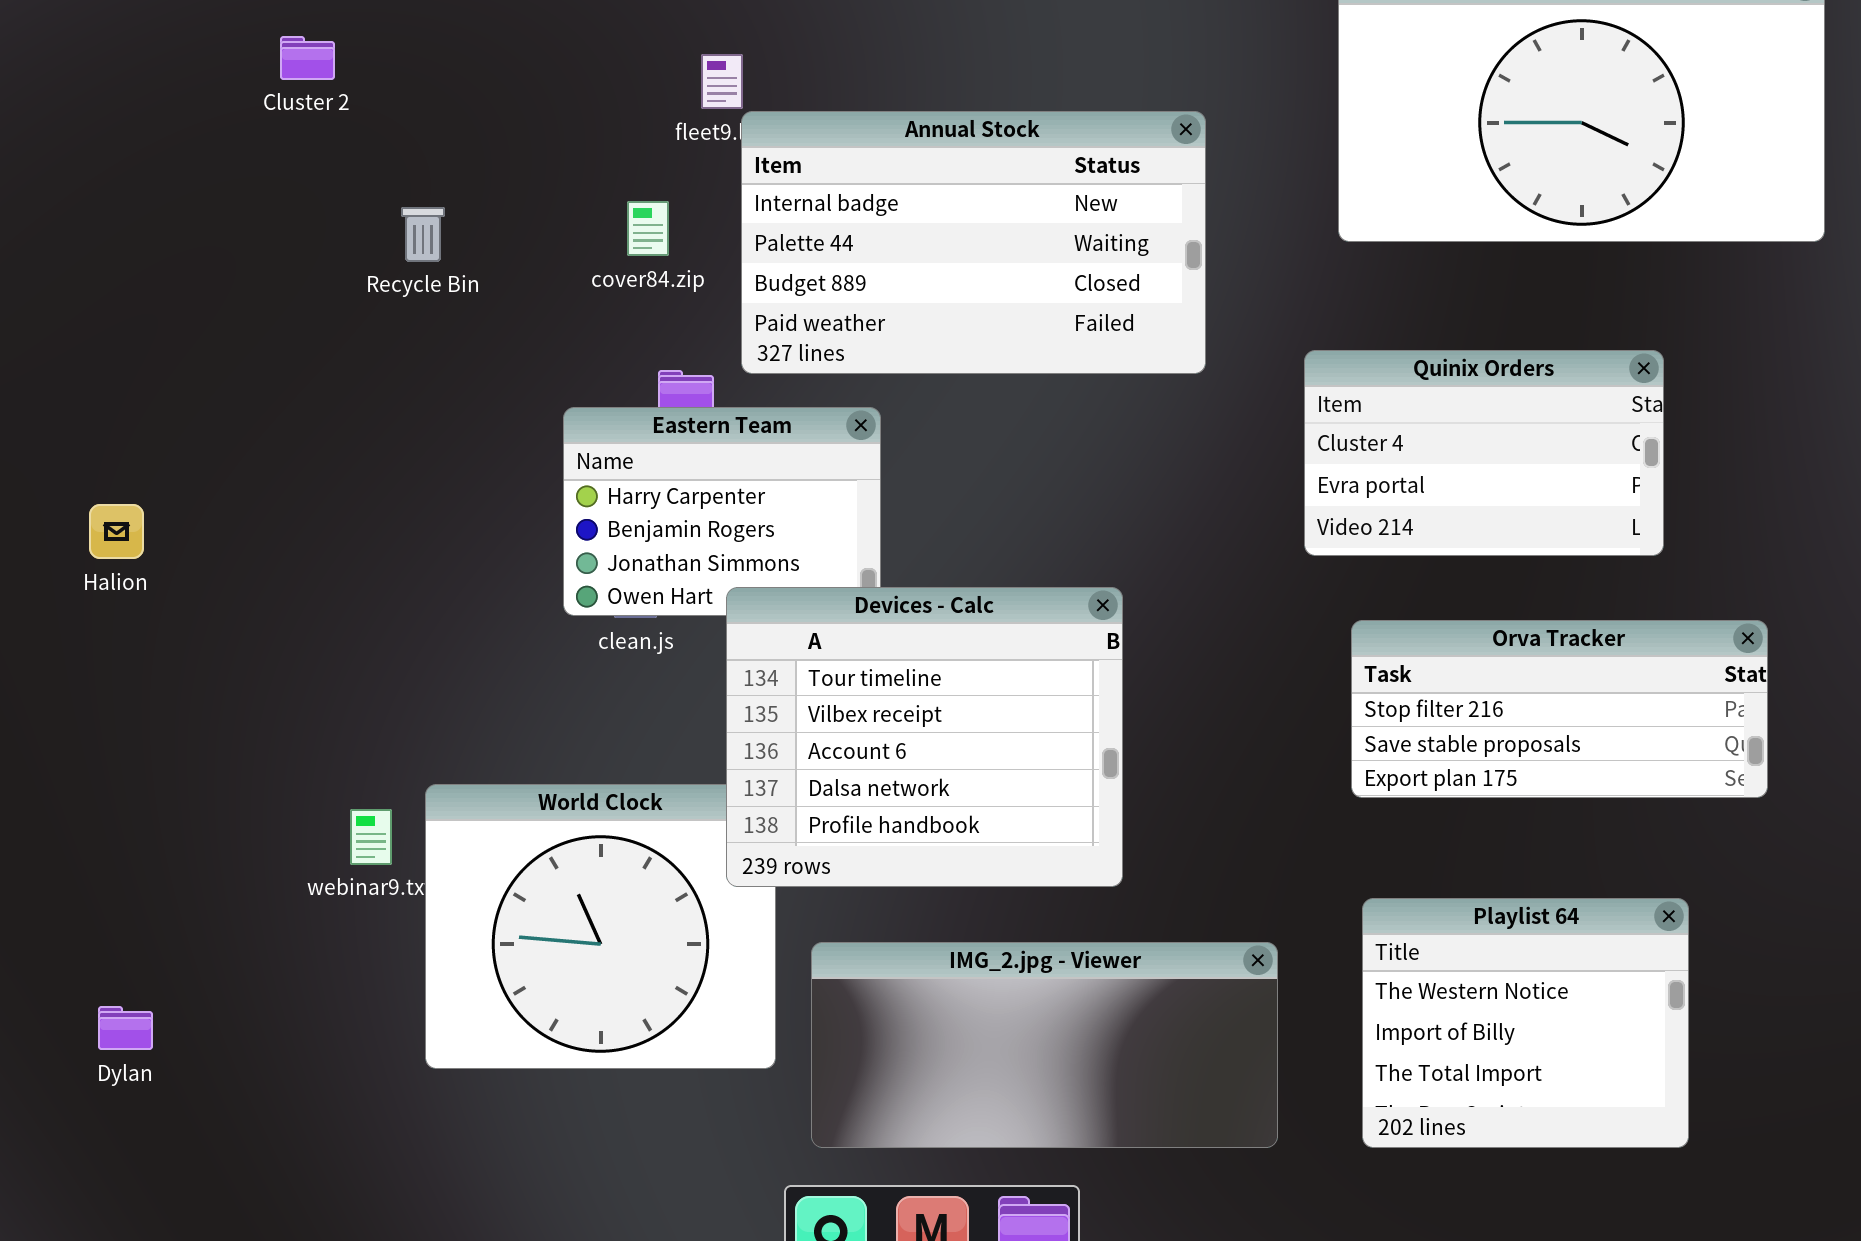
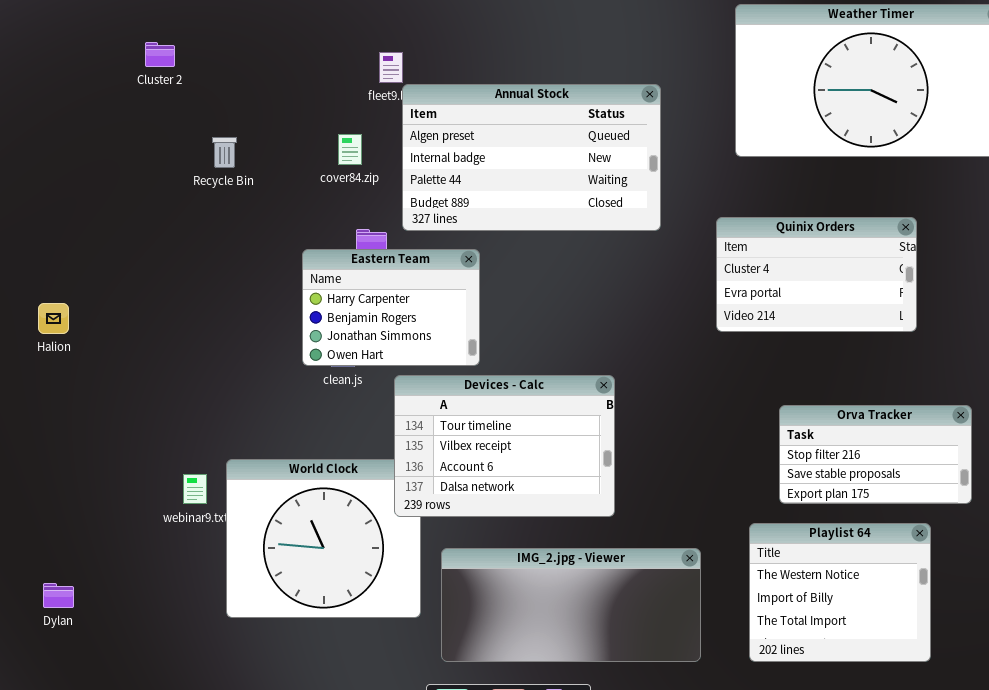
Annual Stock: [741,111,1206,374] -> [402,84,661,231], scrolled up 1 row
Devices - Calc: [726,587,1123,887] -> [394,375,615,517], resized
Orva Tracker: [1351,620,1768,798] -> [779,405,972,504], moved, resized

